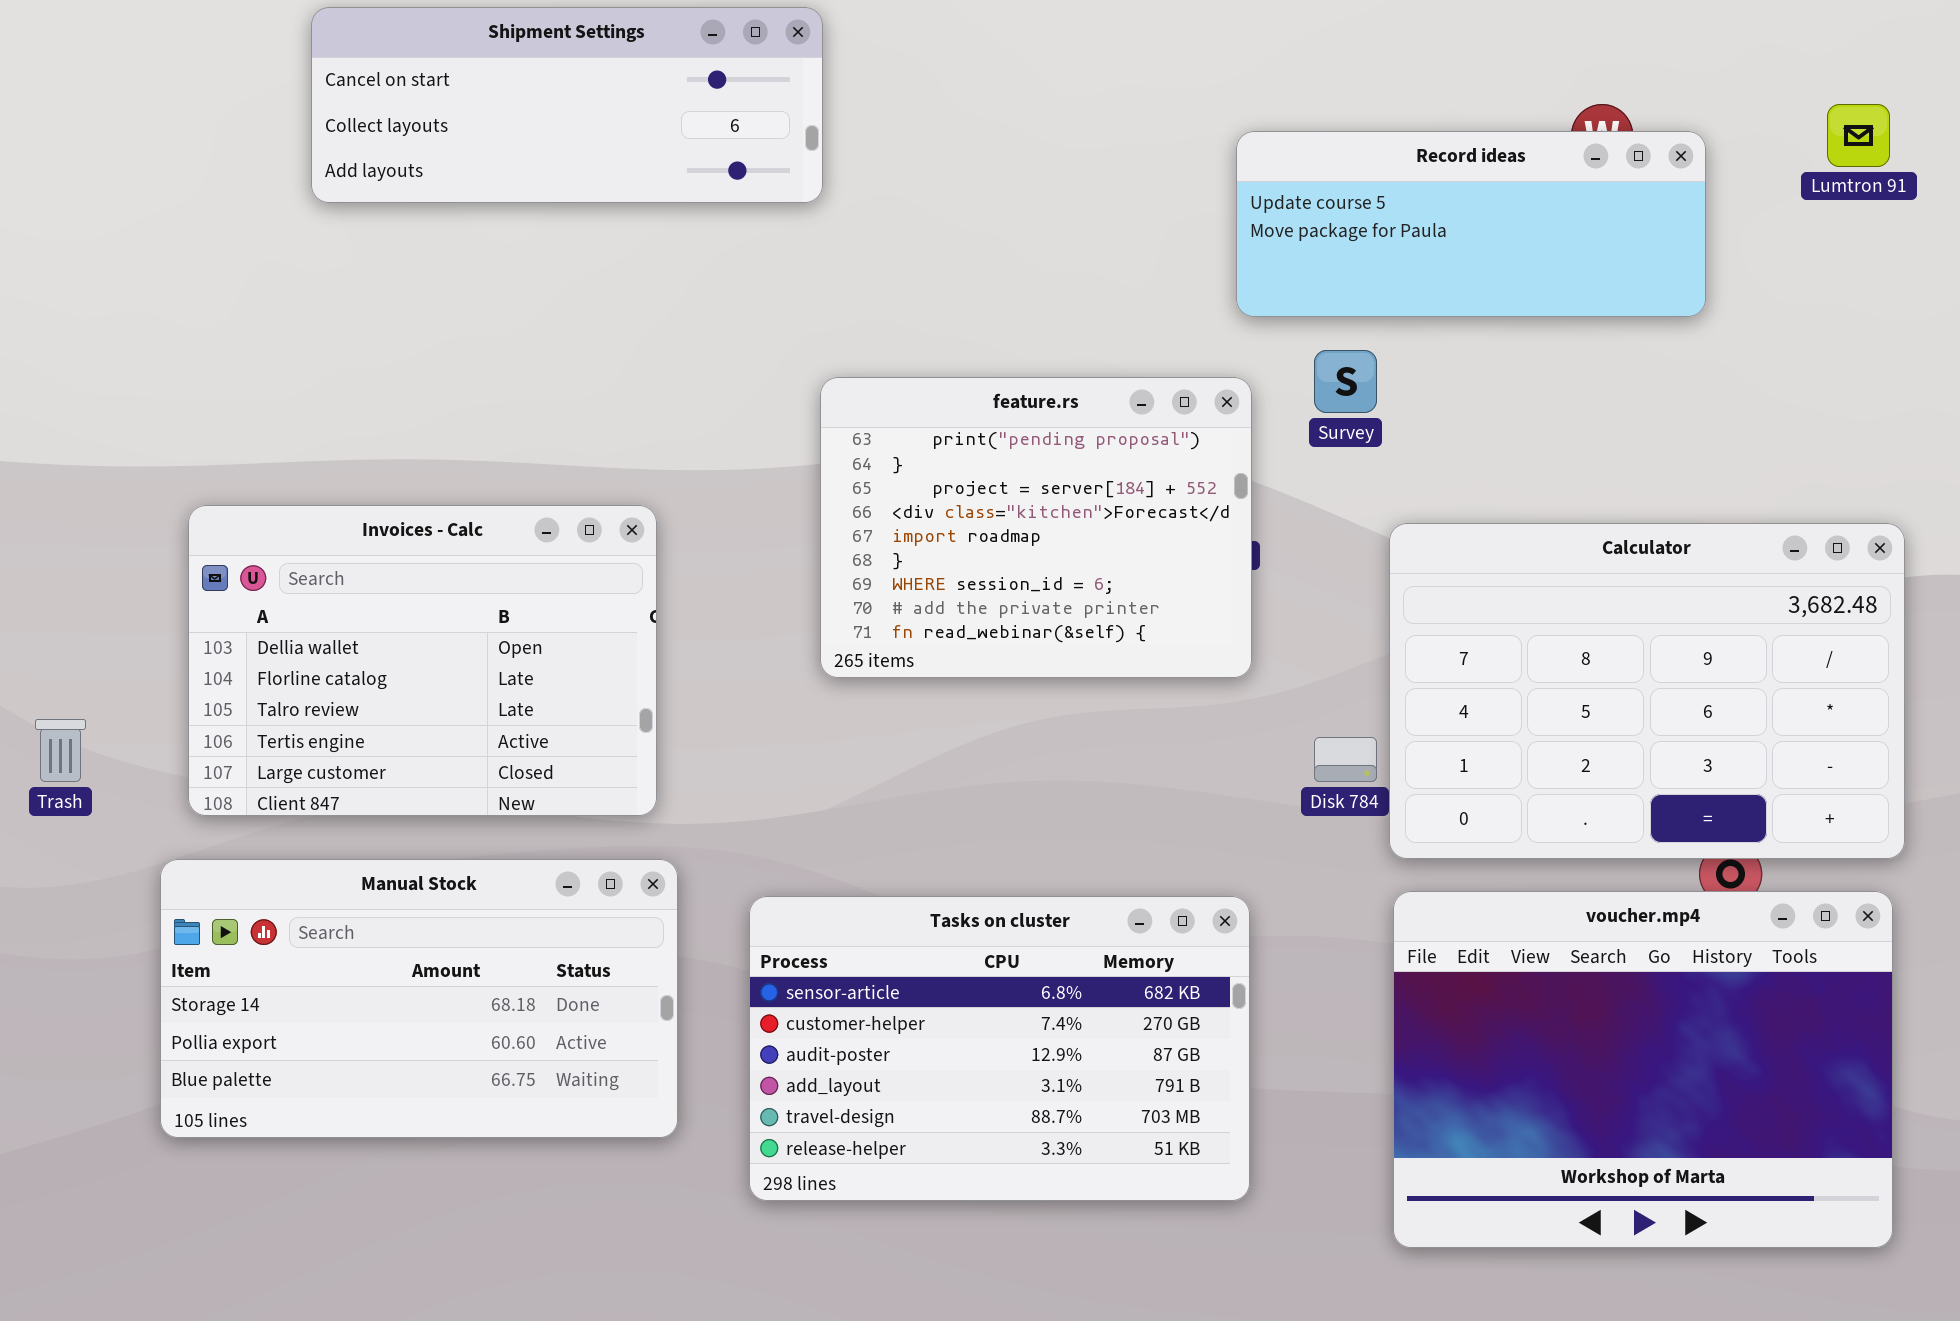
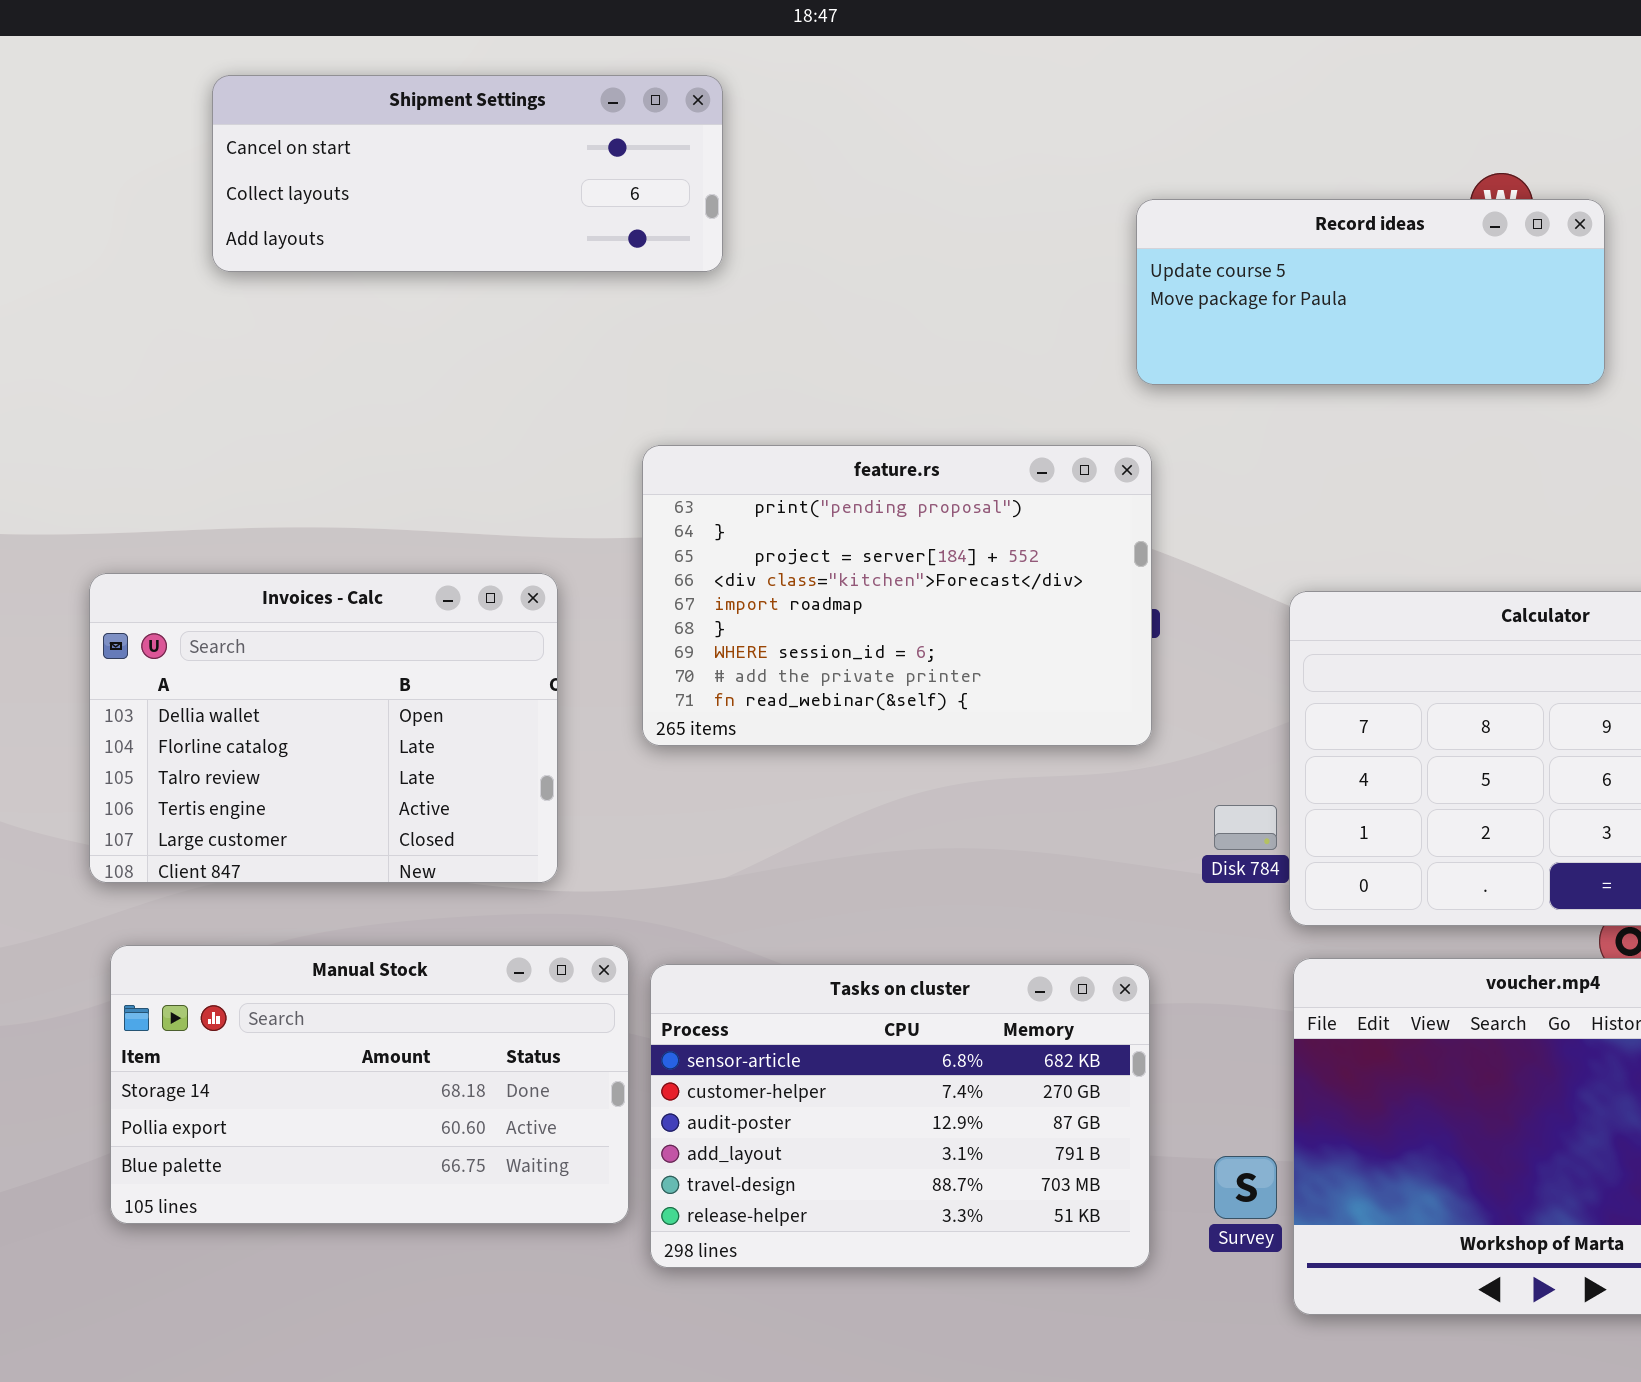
Survey: [1314,350,1377,413] -> [1214,1156,1277,1219], moved
feature.rs: [820,377,1252,678] -> [642,445,1152,746], resized
Manual Stock: [160,859,678,1138] -> [110,945,629,1224], moved

